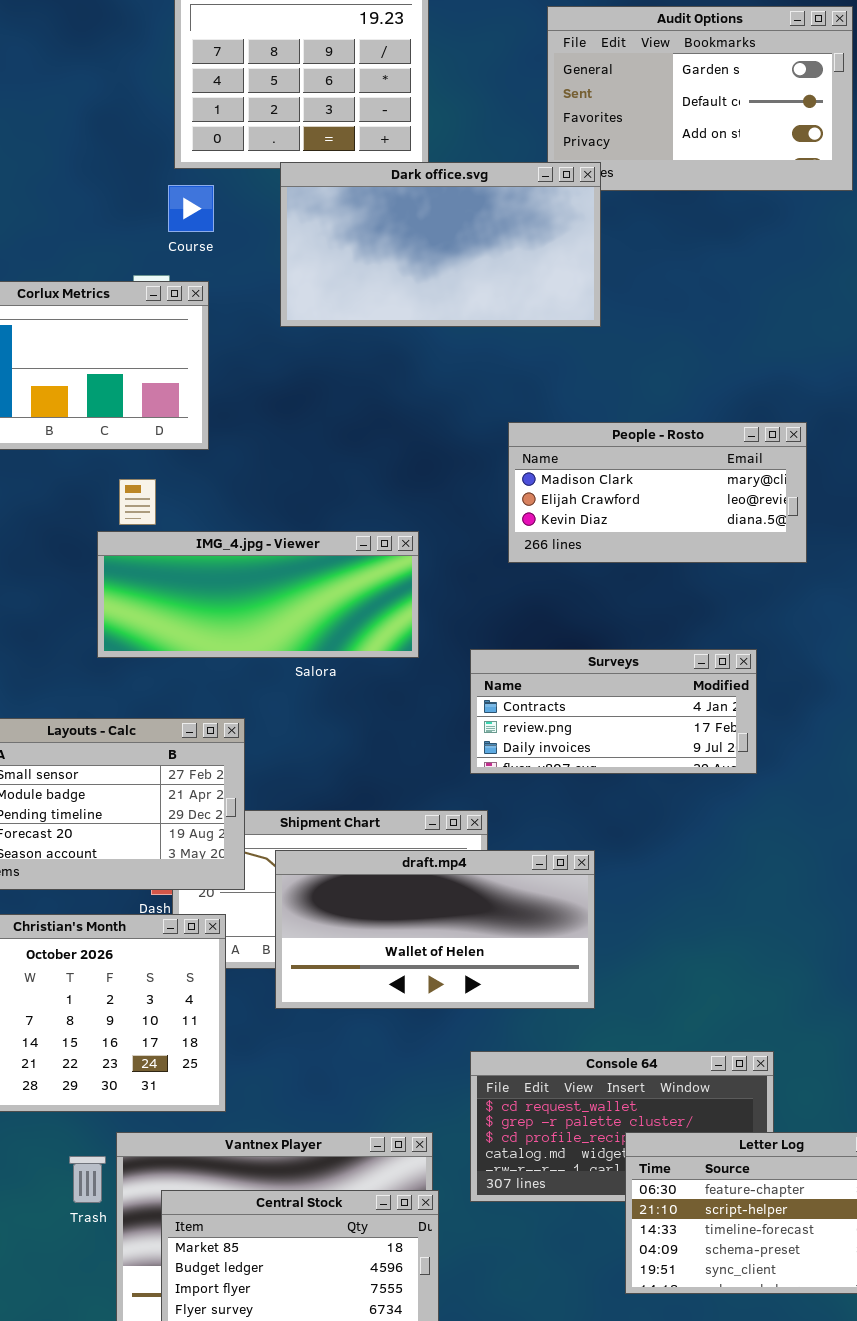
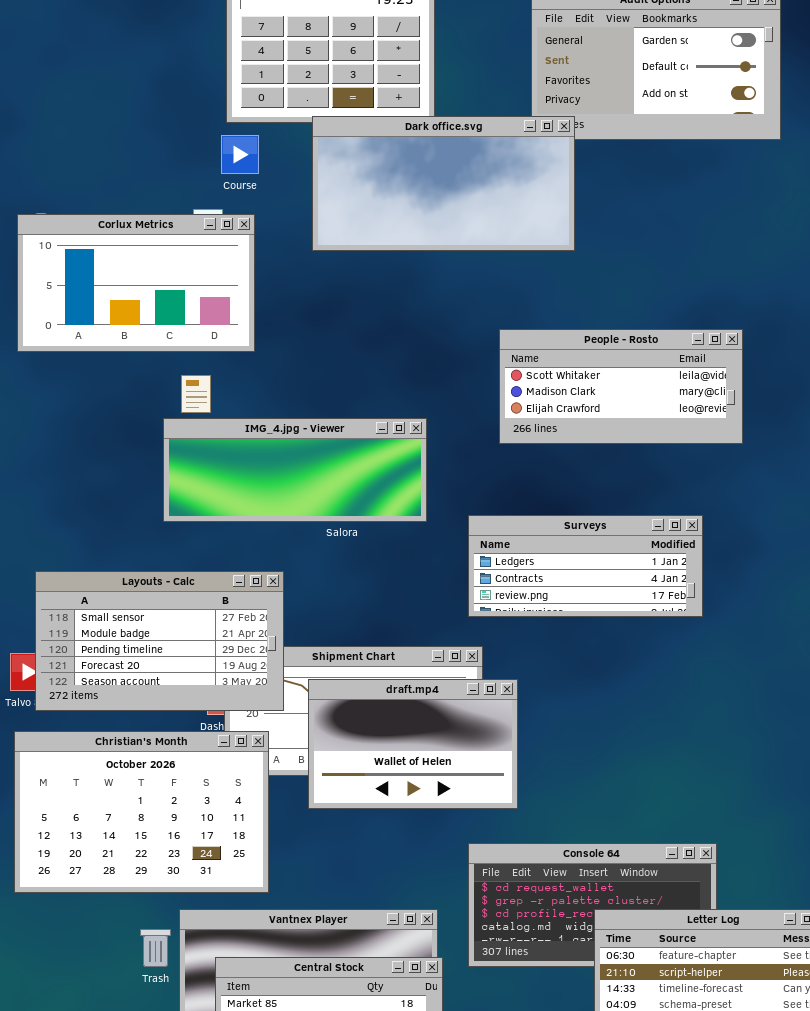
People - Rosto: [508,422,807,563] -> [499,329,743,444], scrolled up 1 row
Surveys: [470,649,757,774] -> [468,515,703,617], scrolled up 1 row
draft.mp4: [275,850,595,1009] -> [308,679,518,809], resized

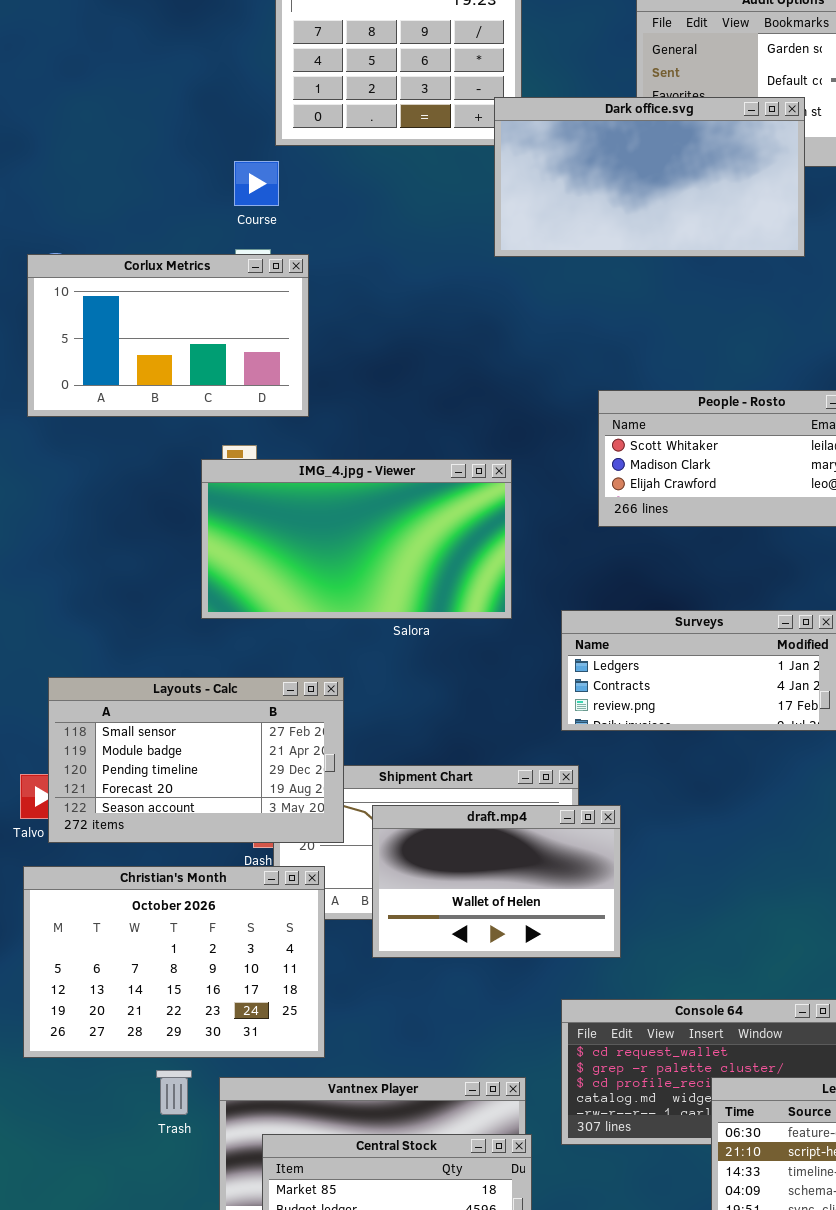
Dark office.svg: [312,116,575,251] -> [494,97,805,257], moved
Course: [221,135,259,174] -> [234,161,279,206], moved
IMG_4.jpg - Viewer: [163,418,427,522] -> [201,459,512,619], resized
Trash: [140,929,171,967] -> [156,1070,192,1115], moved

